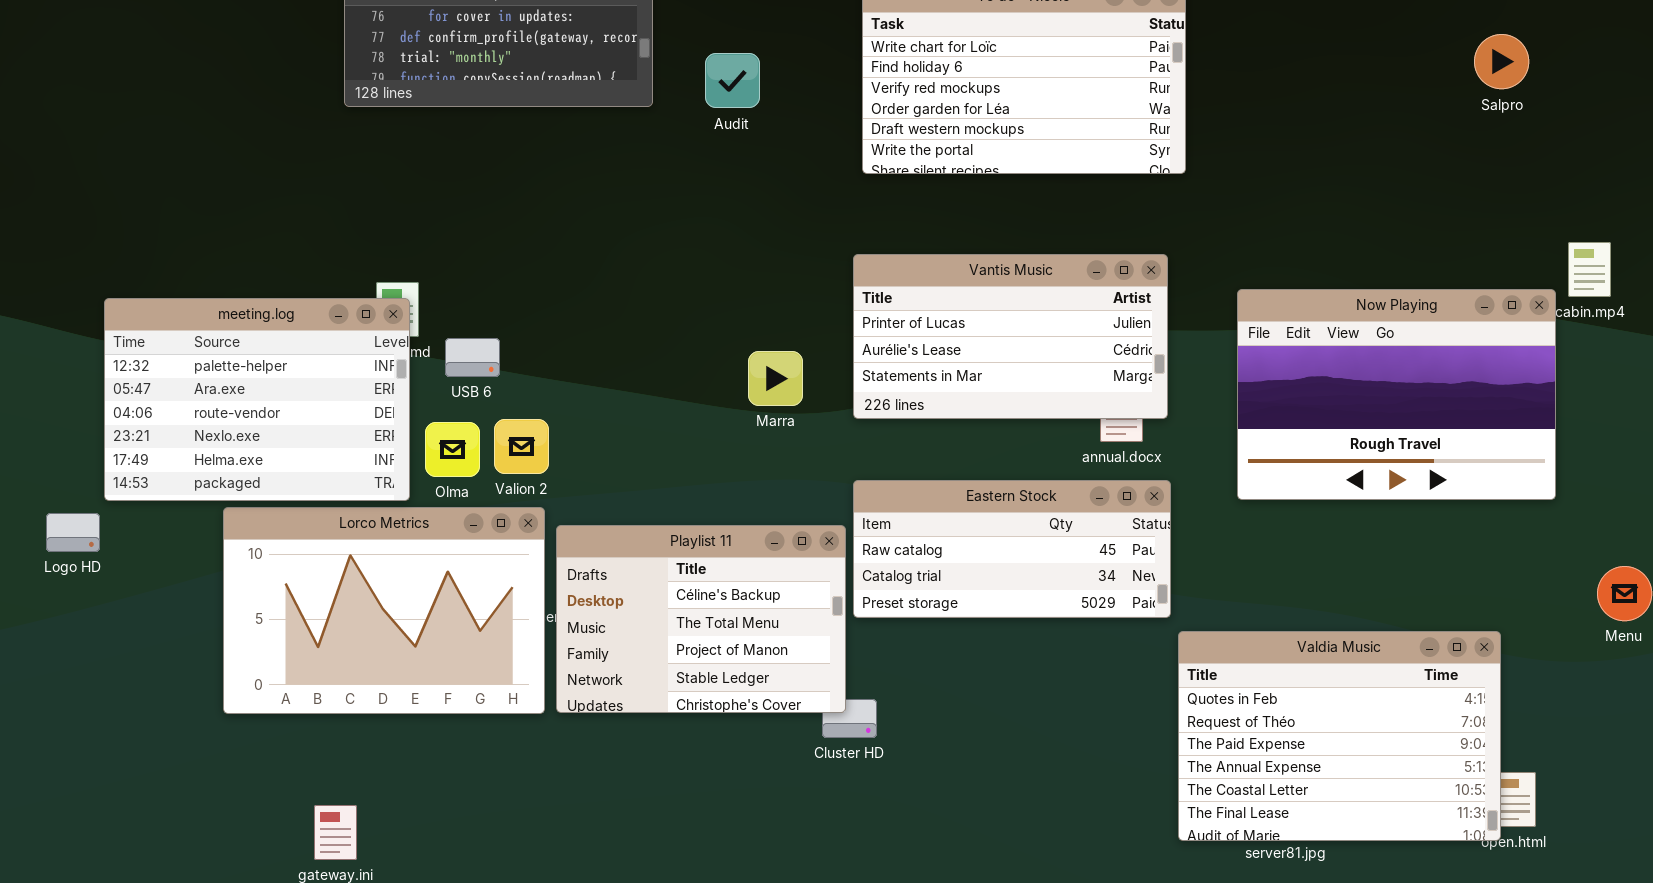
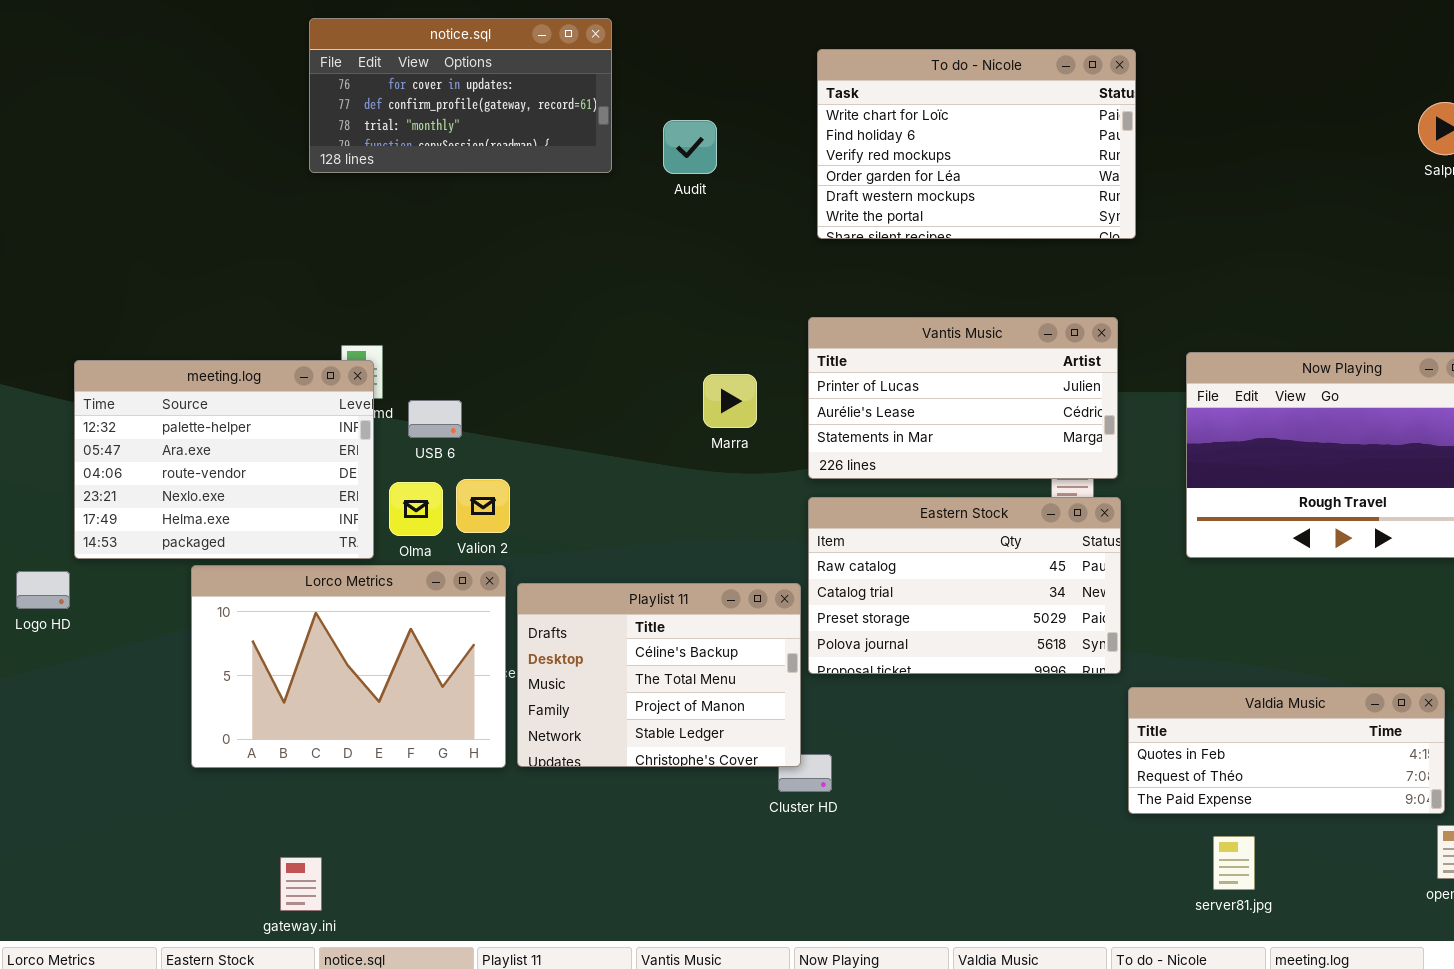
Marra: [748,351,803,406] -> [703,374,757,428], moved
Eastern Stock: [853,480,1171,618] -> [808,497,1121,674], resized
Valdia Music: [1178,631,1501,841] -> [1128,687,1445,814], resized

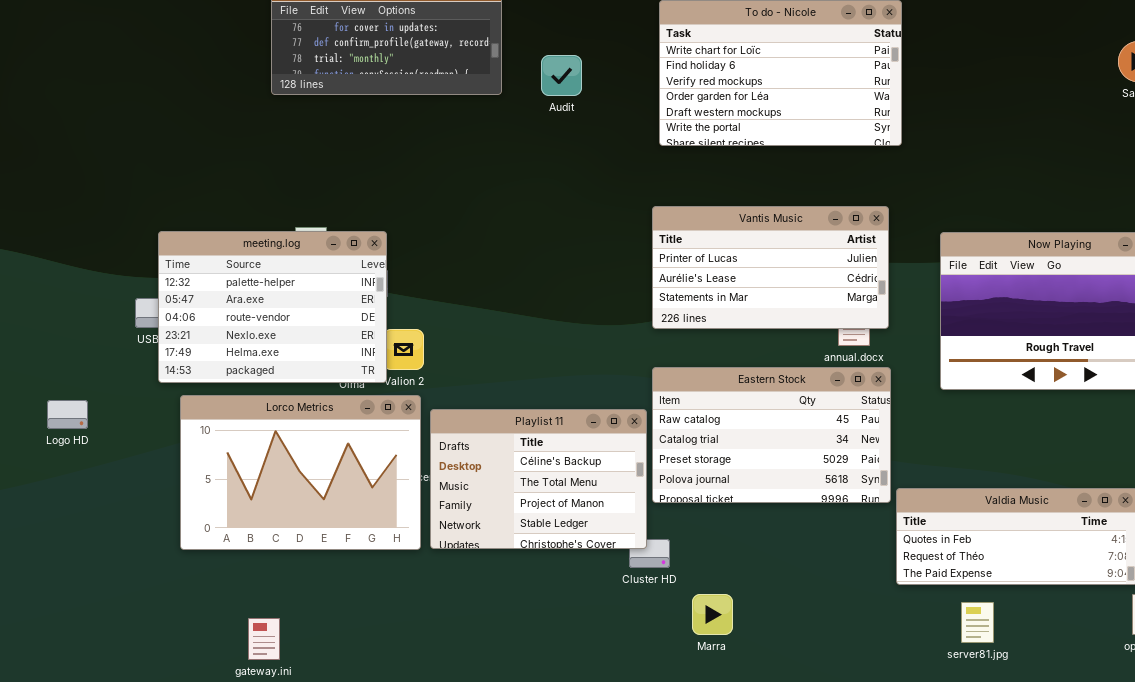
meeting.log: [74,360,374,559] -> [158,231,387,383], moved
Marra: [703,374,757,428] -> [692,594,733,635], moved
Eastern Stock: [808,497,1121,674] -> [652,367,891,503], moved

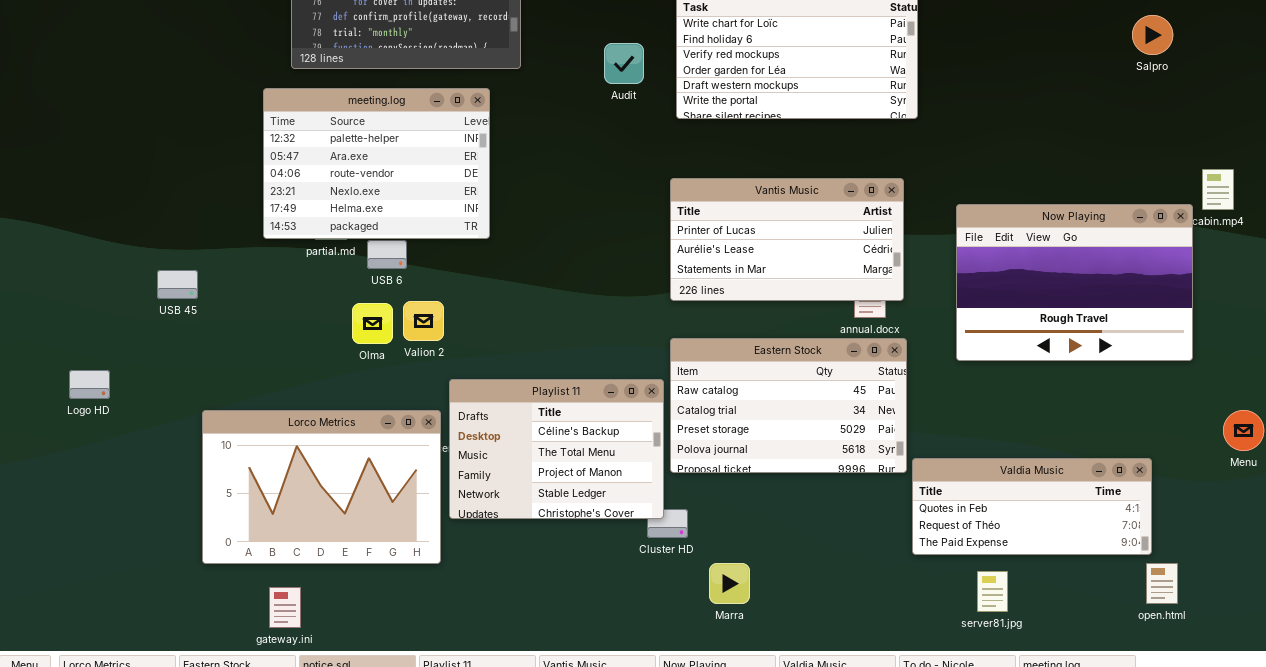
Audit: [541,55,582,96] -> [604,43,644,84], moved
meeting.log: [158,231,387,383] -> [263,88,490,239], moved
Lorco Metrics: [180,395,421,550] -> [202,410,441,564], moved

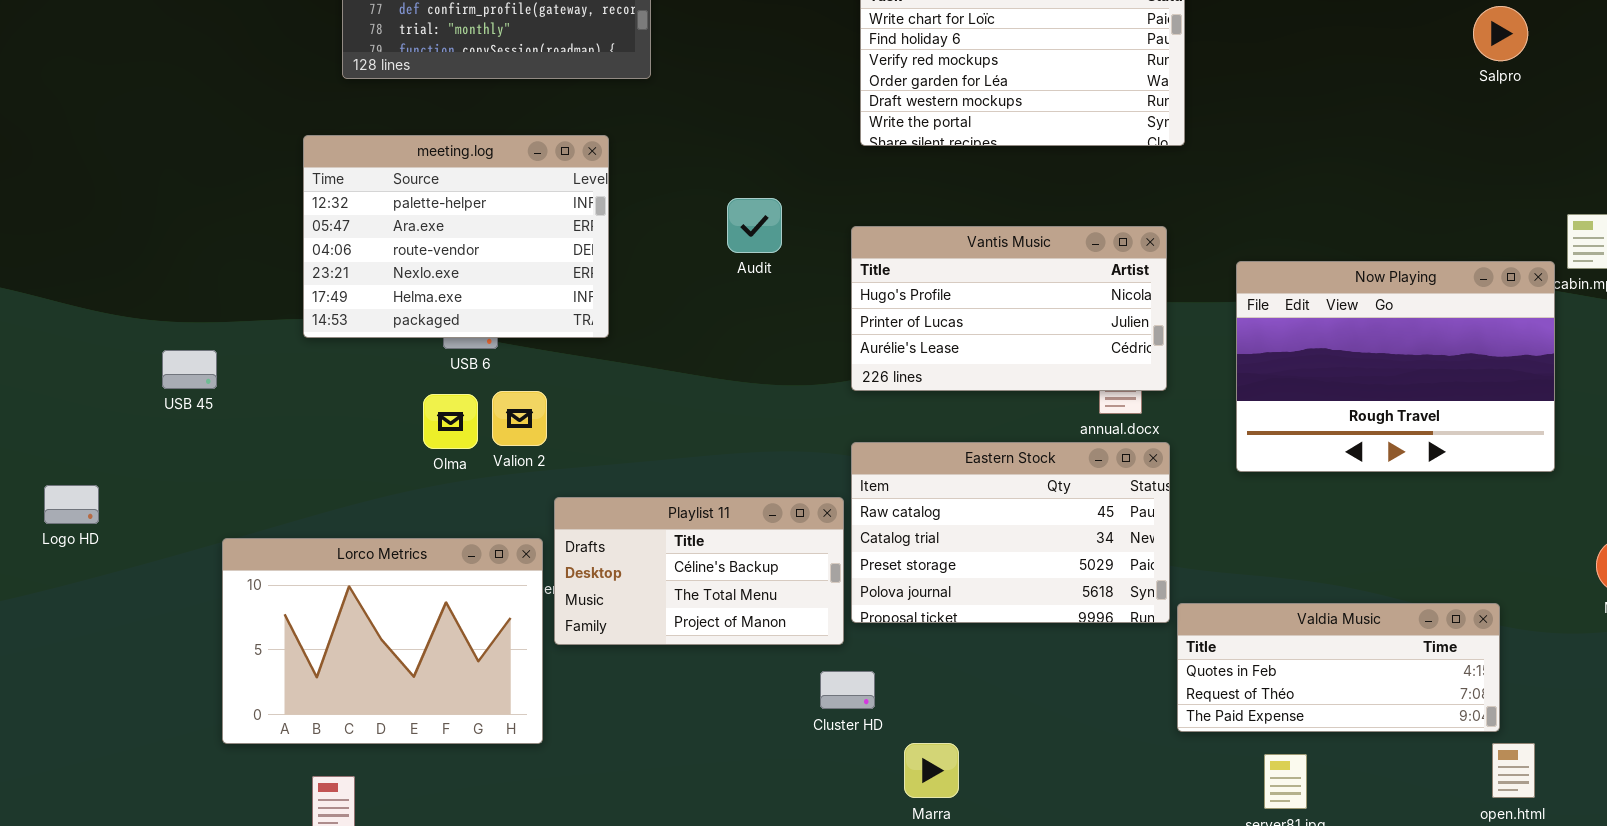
Audit: [604,43,644,84] -> [727,198,782,253], moved
meeting.log: [263,88,490,239] -> [303,135,609,338], moved
Vantis Music: [670,178,904,301] -> [851,226,1167,391], scrolled up 1 row
Playlist 11: [449,379,664,519] -> [554,497,844,645], resized

